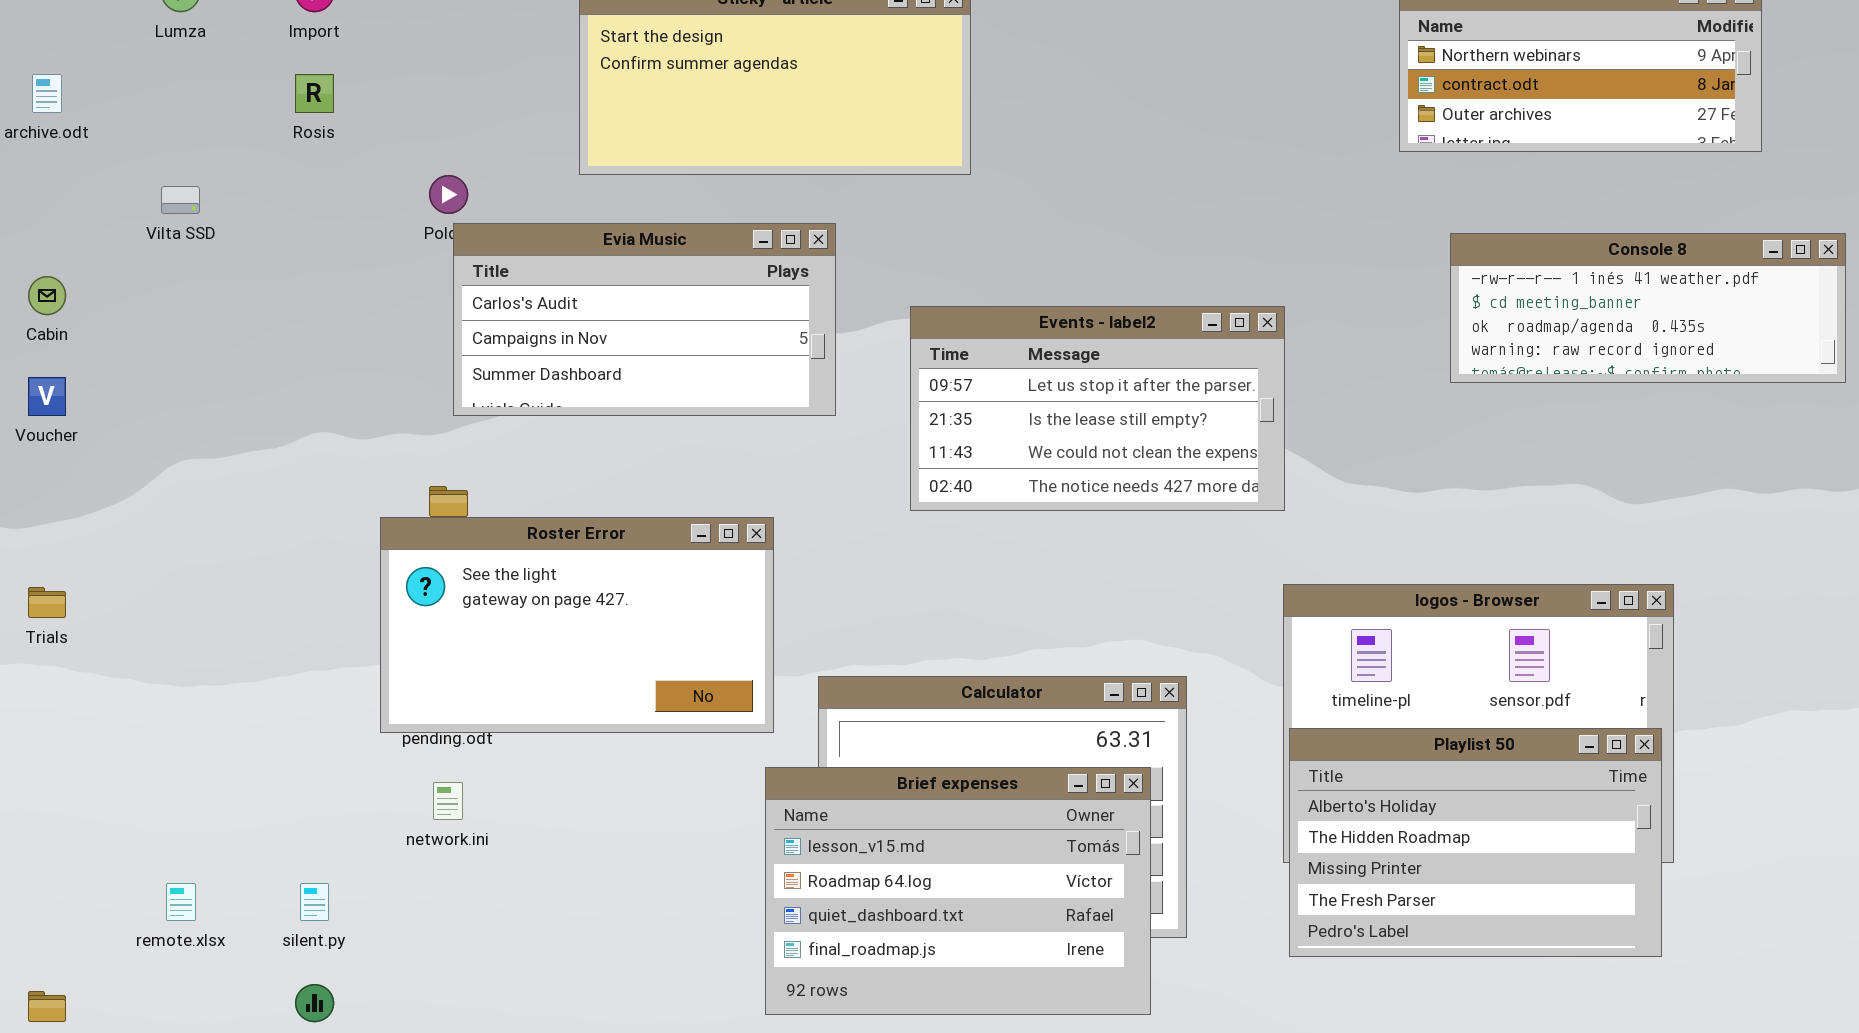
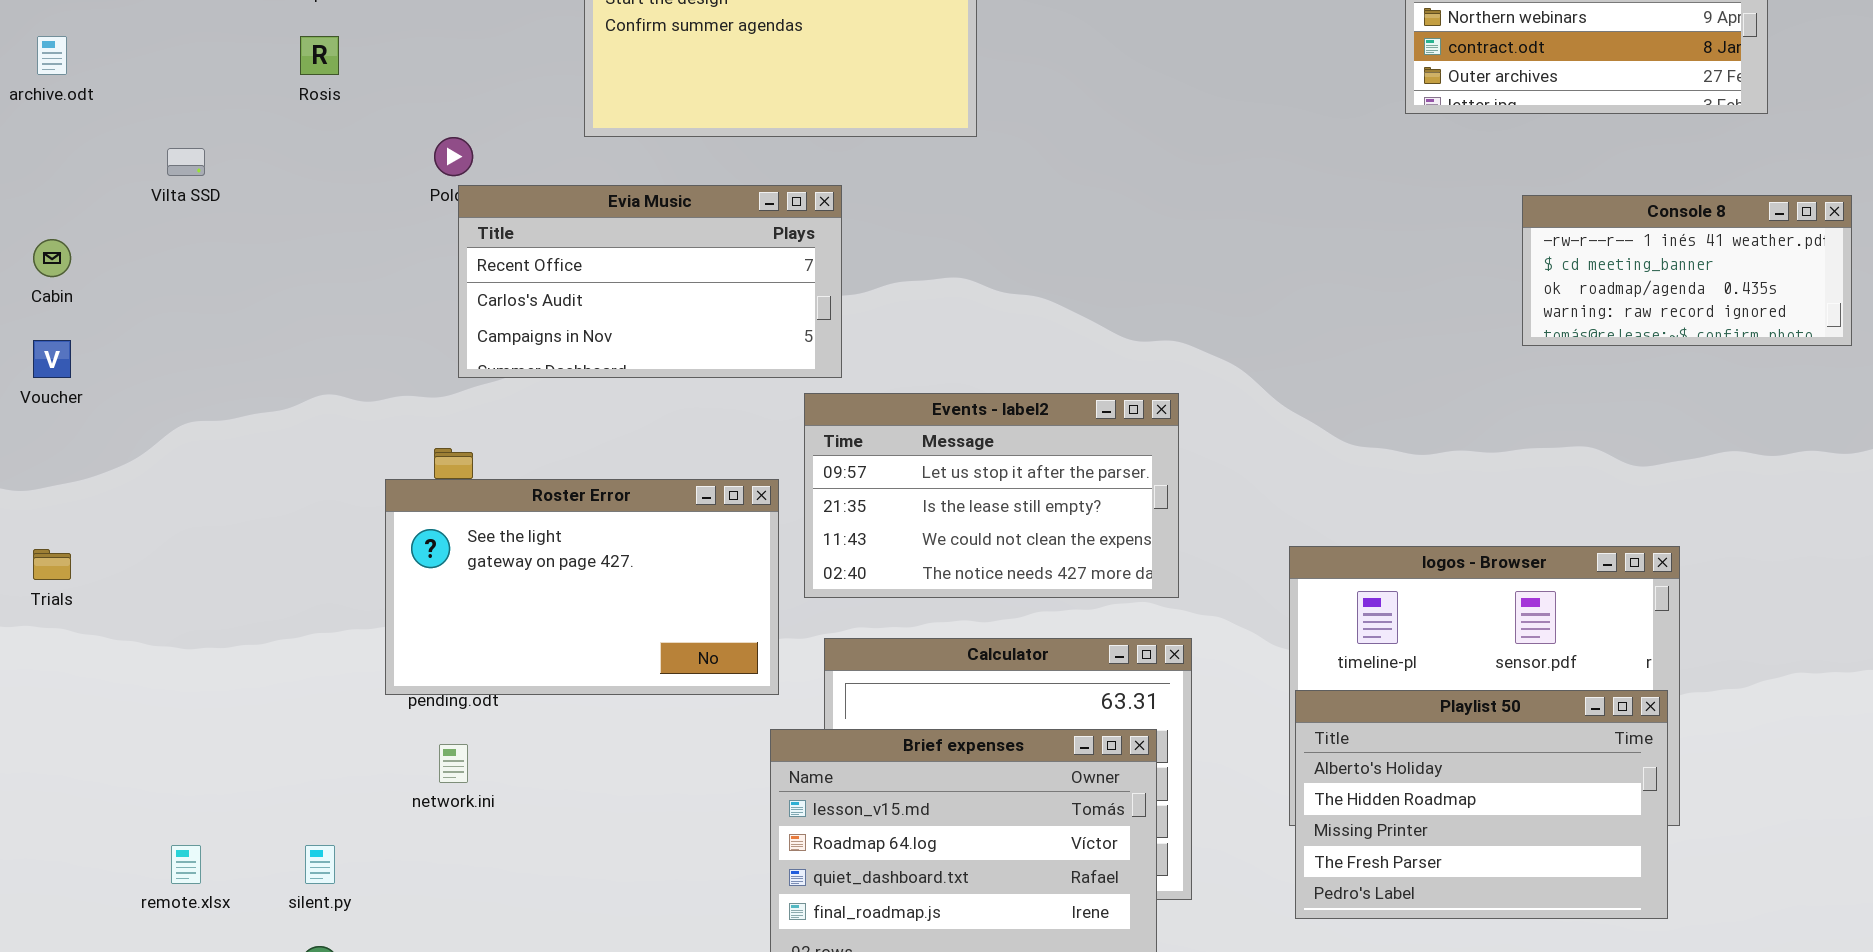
Evia Music: [453,223,836,416] -> [458,185,842,378], scrolled up 1 row
Console 8: [1450,233,1846,383] -> [1522,195,1852,346], resized
Events - label2: [910,306,1285,511] -> [804,393,1179,598], moved

